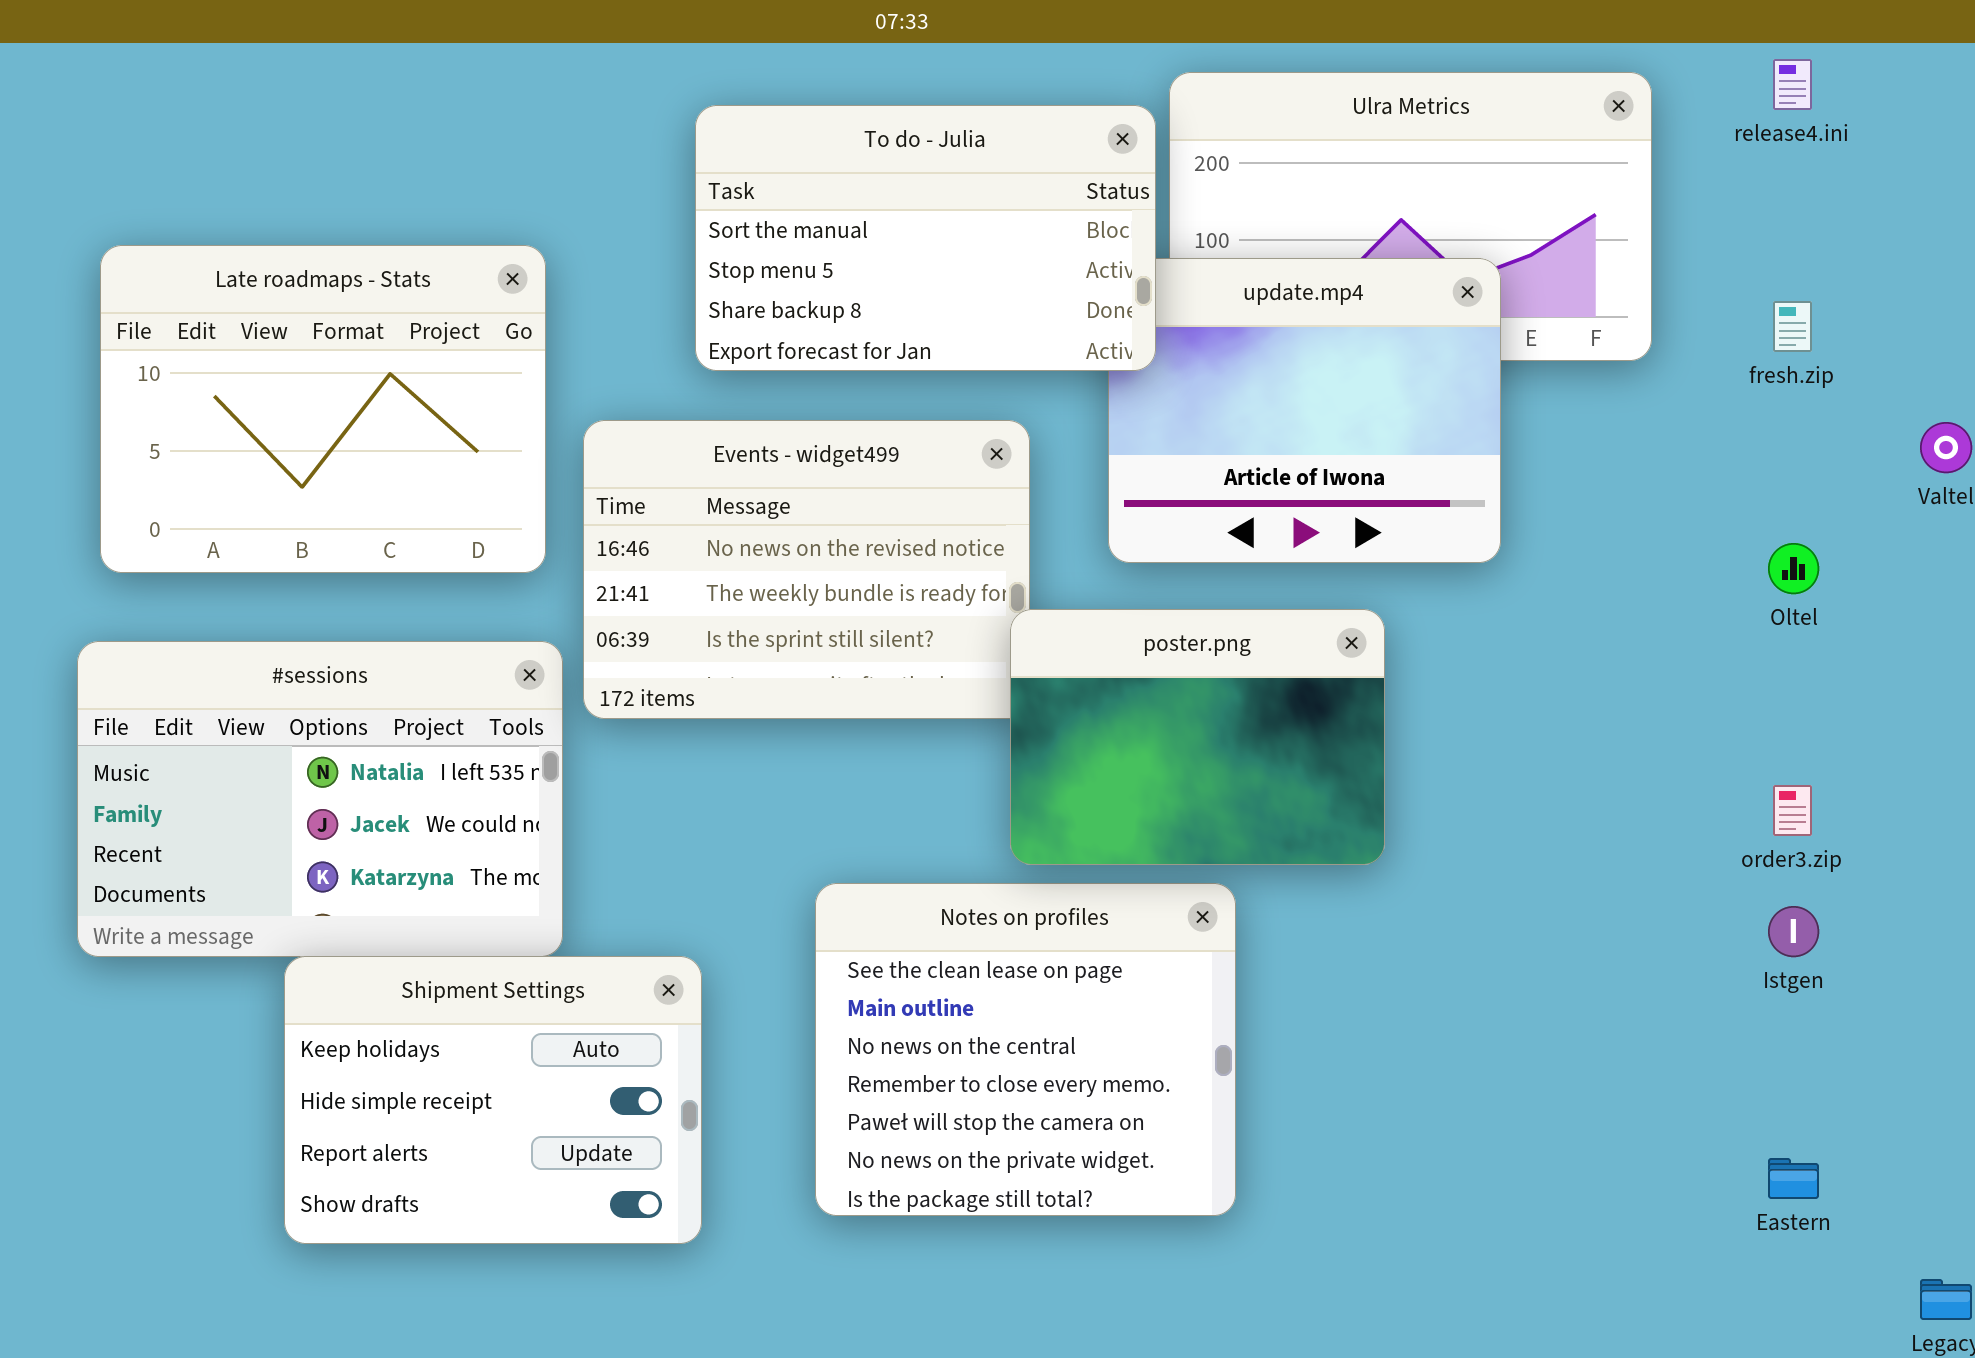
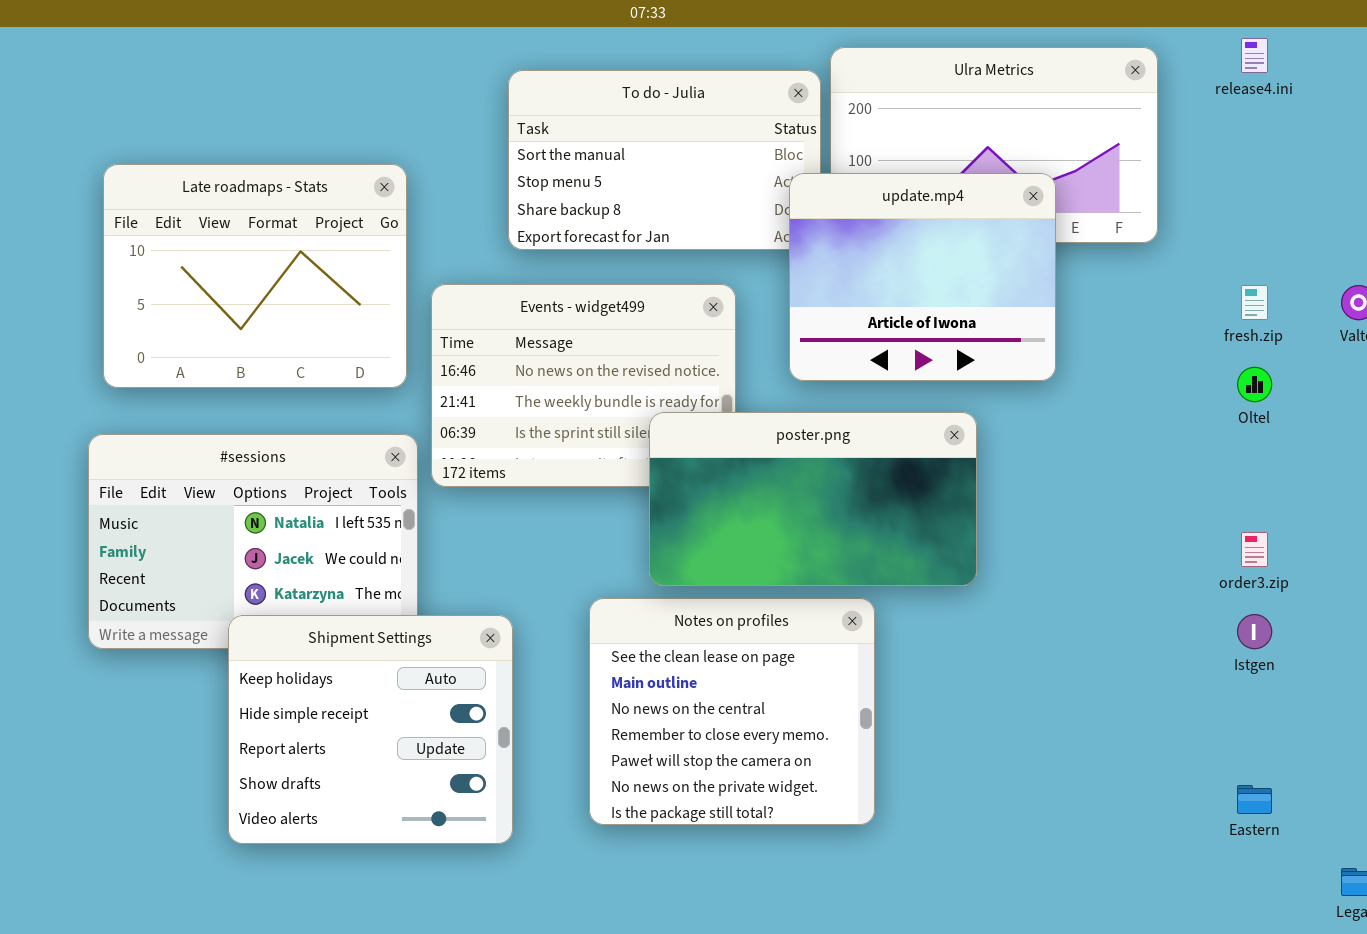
update.mp4: [1108,258,1501,563] -> [789,173,1056,381], raised
fresh.zip: [1773,301,1812,352] -> [1241,285,1268,320], moved
poster.png: [1010,609,1385,865] -> [649,412,977,586], resized
Shipment Settings: [284,956,702,1244] -> [228,615,513,844], resized

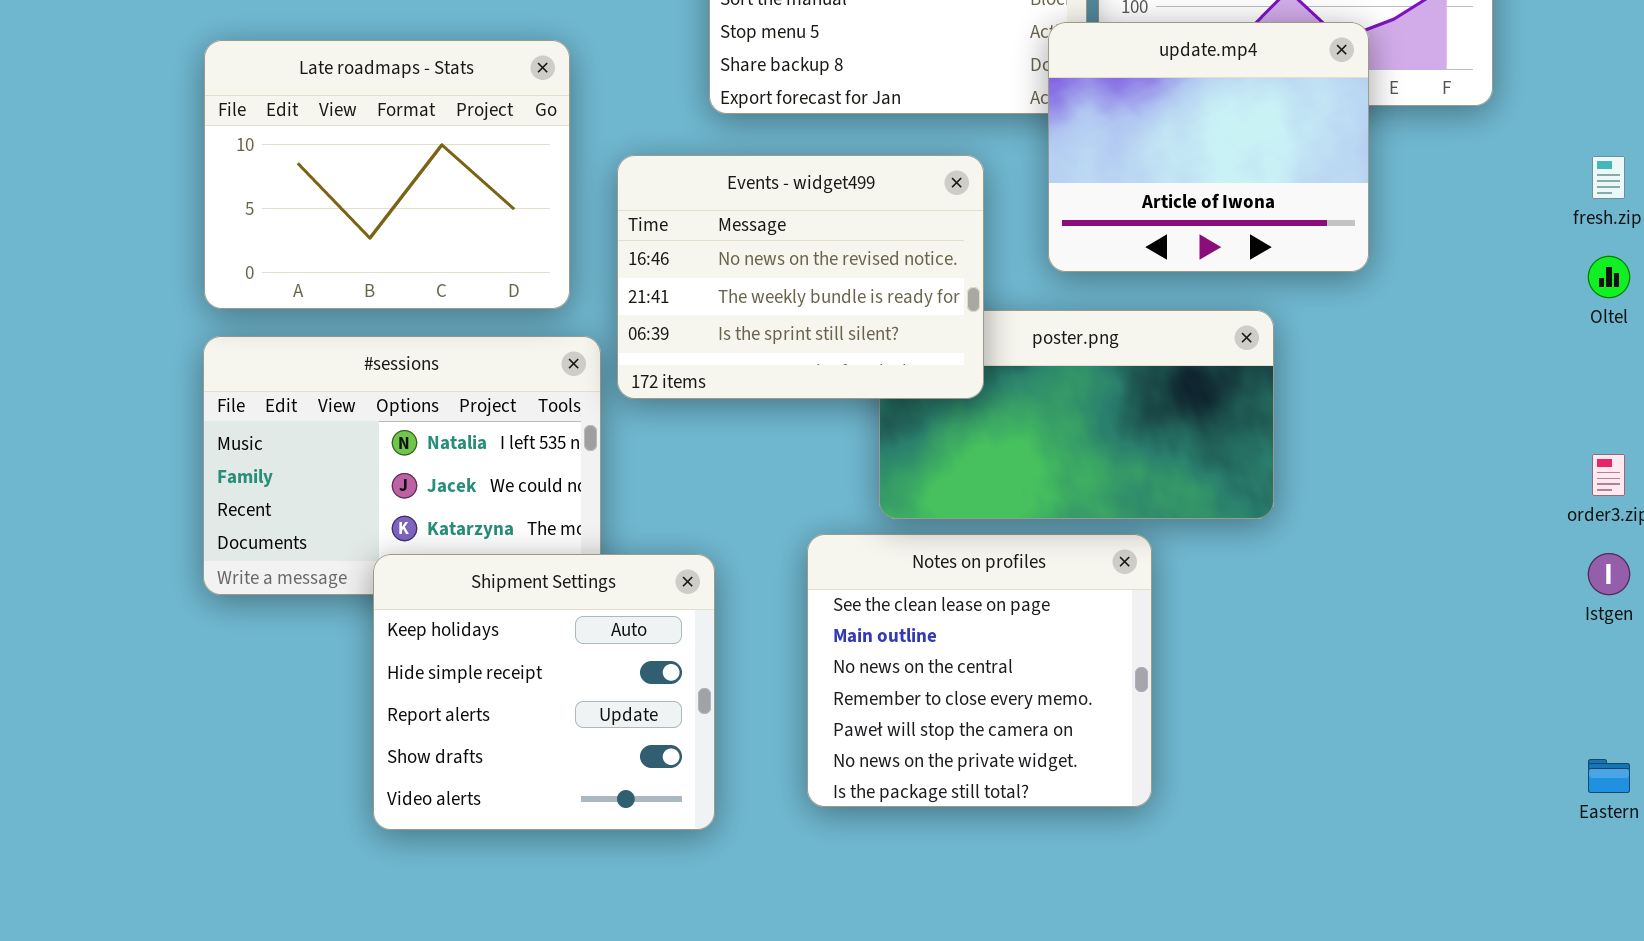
Late roadmaps - Stats: [103,164,407,388] -> [204,40,570,309], moved
Events - widget499: [431,284,736,487] -> [617,155,984,399], raised

